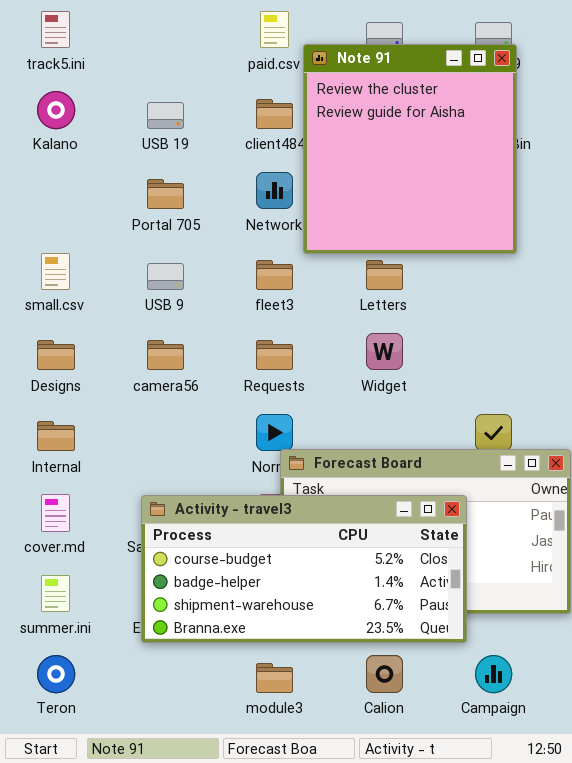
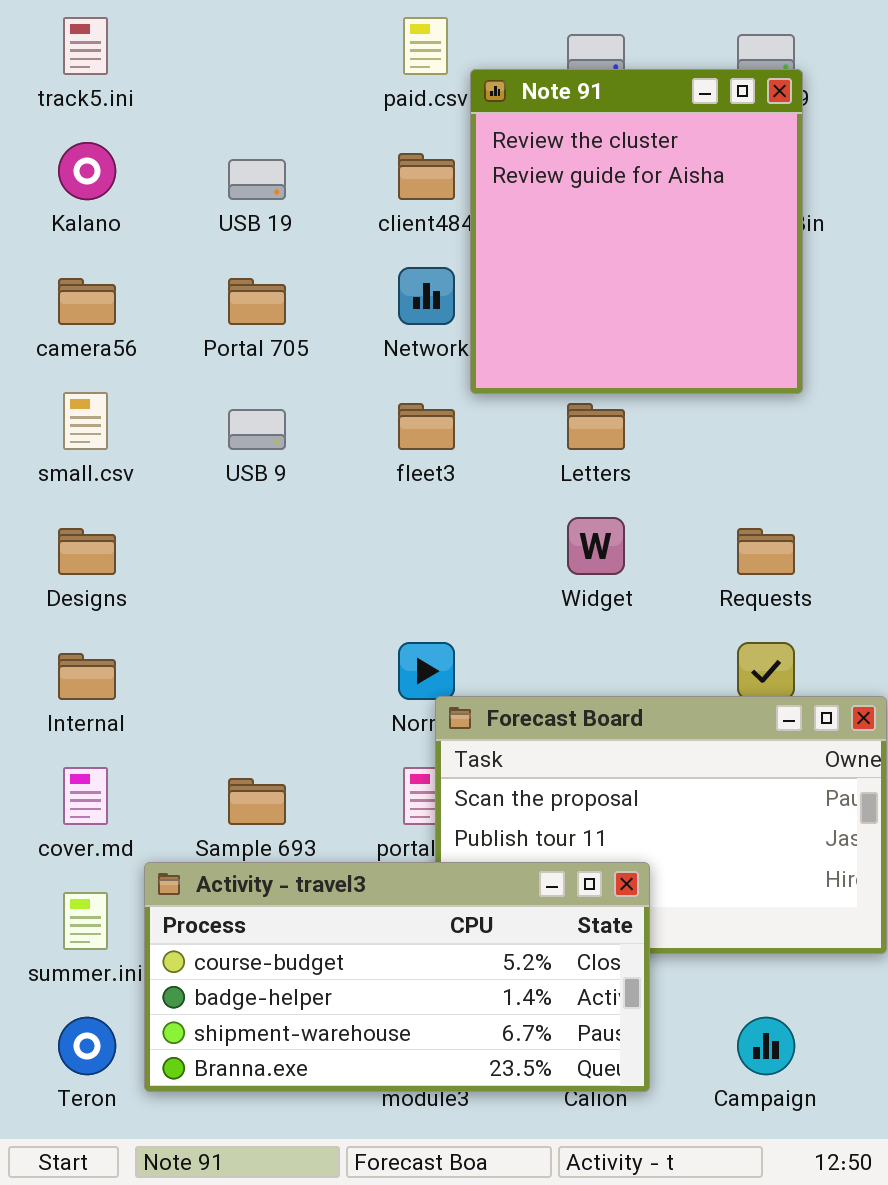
camera56: [147,340,184,370] -> [58,278,116,325], moved
Requests: [256,340,293,370] -> [737,528,795,575], moved
Activity - travel3: [141,495,467,643] -> [144,862,650,1092], moved

